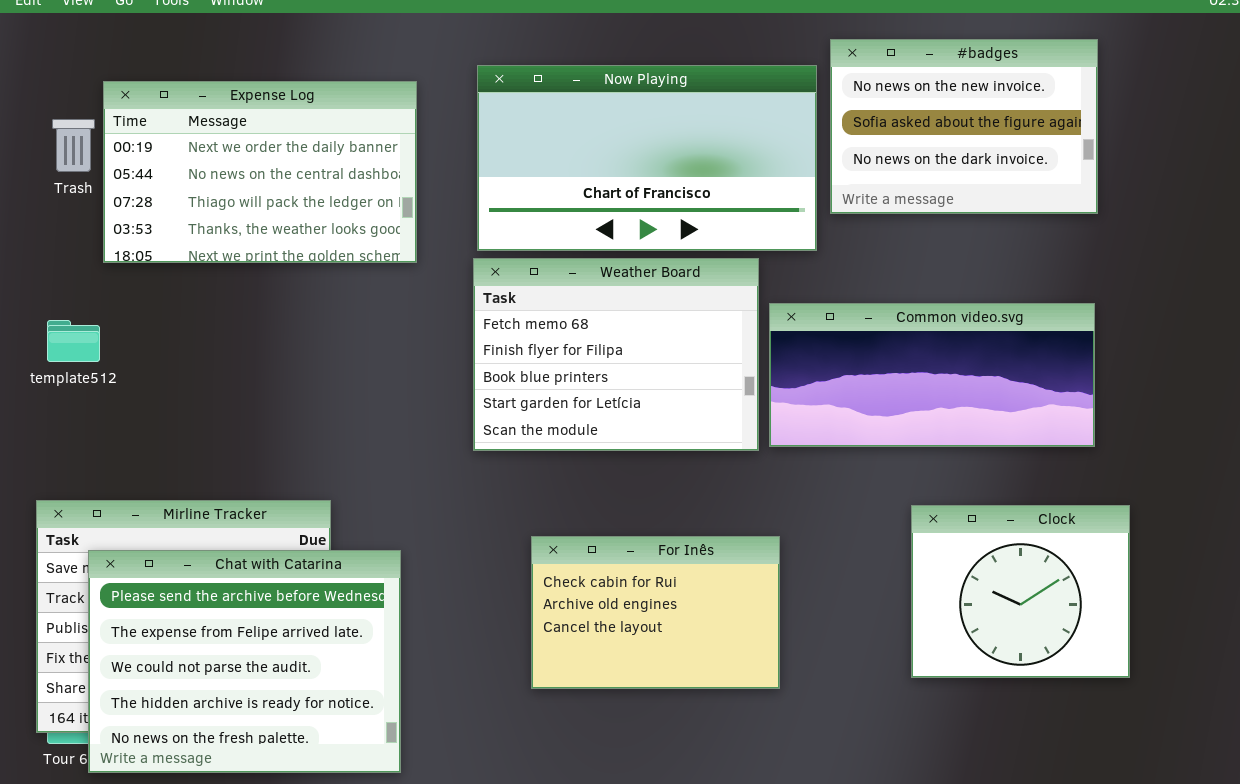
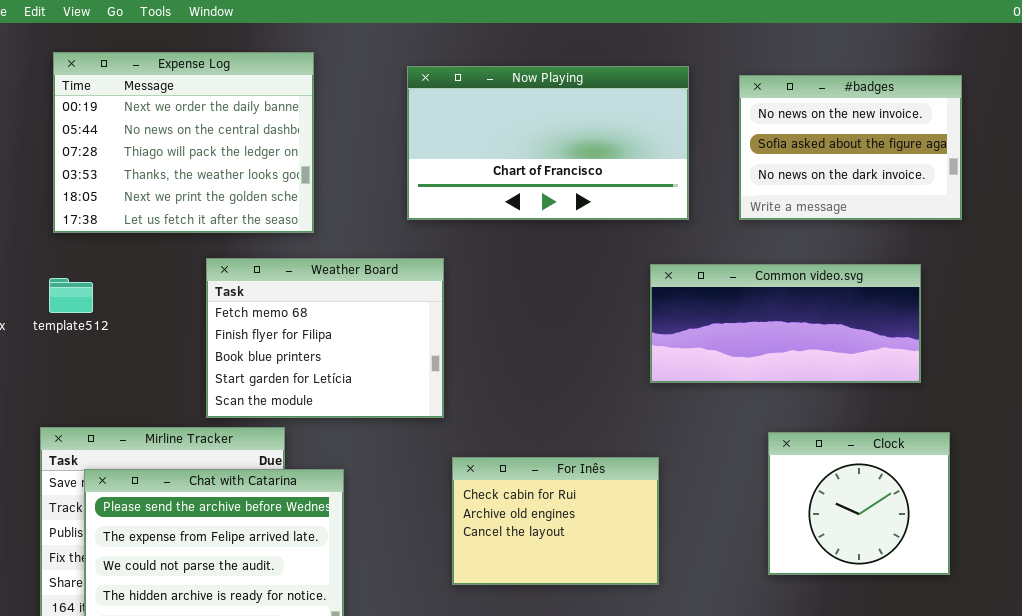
#badges: [830,39,1098,214] -> [739,75,962,220], moved
Expense Log: [103,81,417,263] -> [53,52,314,233], moved, resized
Weather Board: [473,258,759,451] -> [206,258,444,418], moved

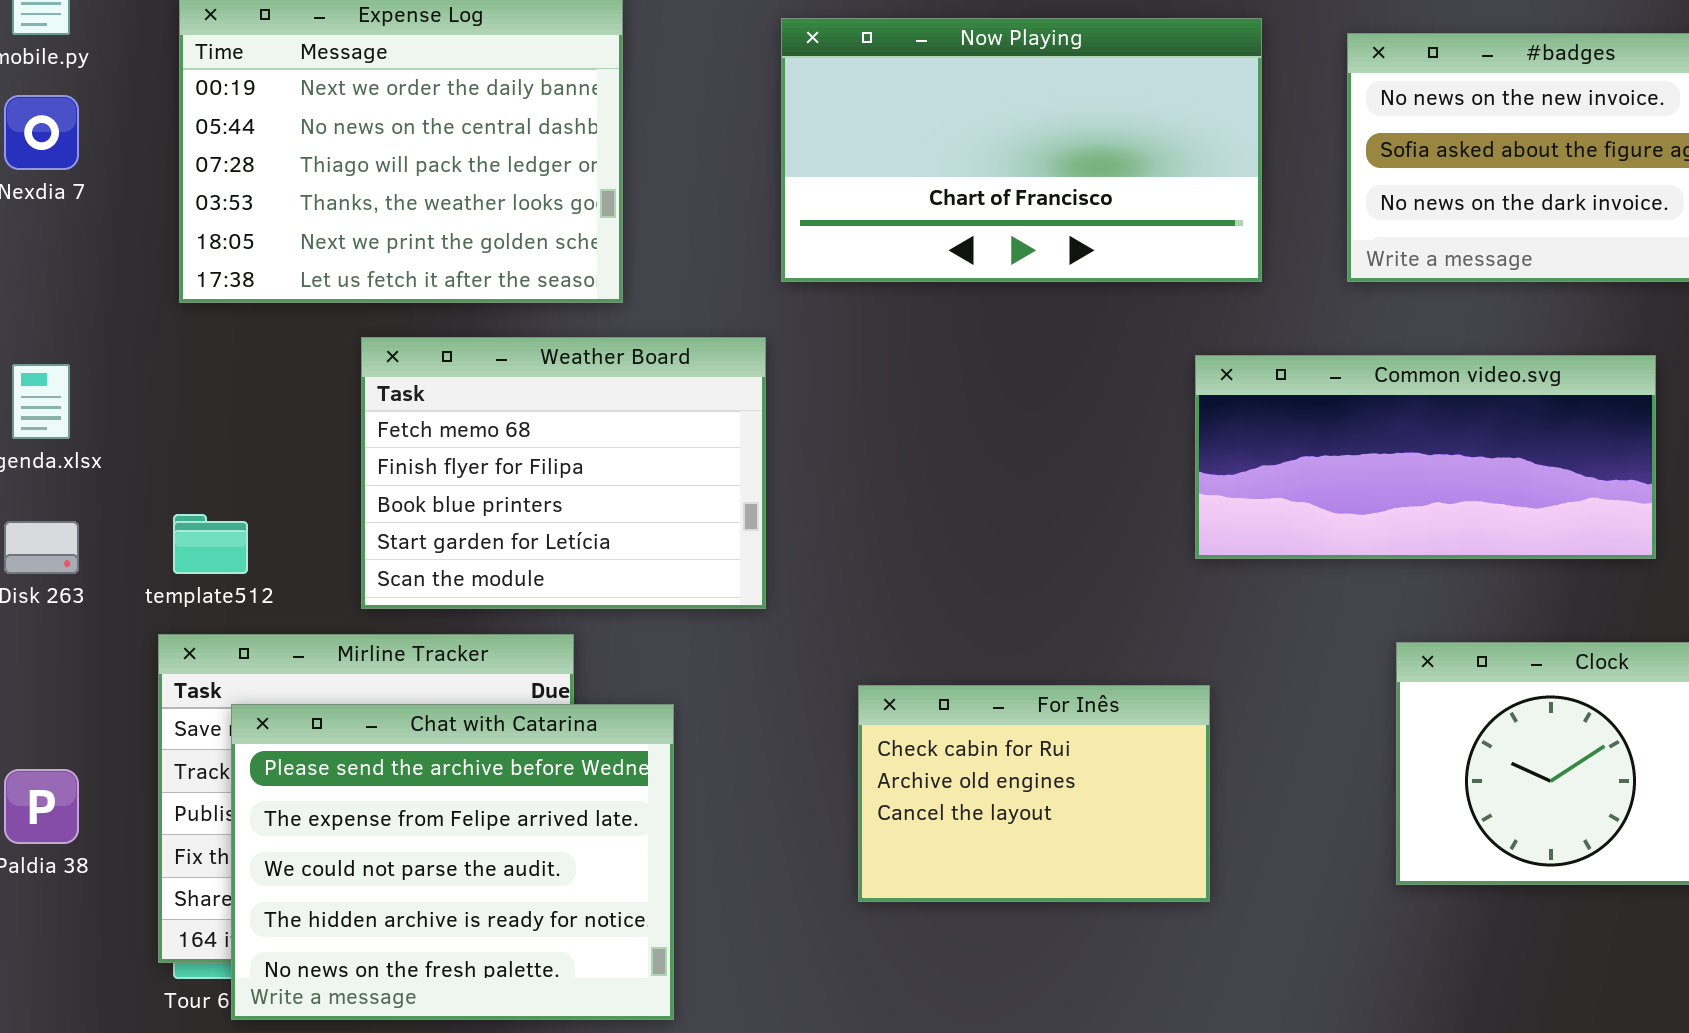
Weather Board: [206,258,444,418] -> [361,337,766,609], moved
template512: [49,278,93,313] -> [173,514,248,574], moved

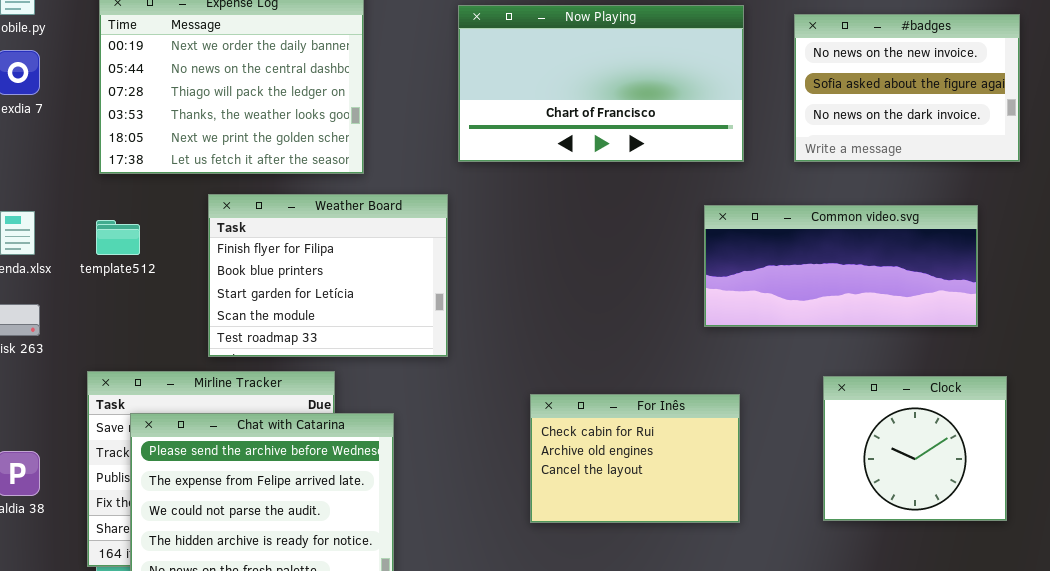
Weather Board: [361,337,766,609] -> [208,194,448,357], scrolled down 1 row
template512: [173,514,248,574] -> [96,220,140,255], moved
For Inês: [858,685,1210,902] -> [530,394,740,523], moved

